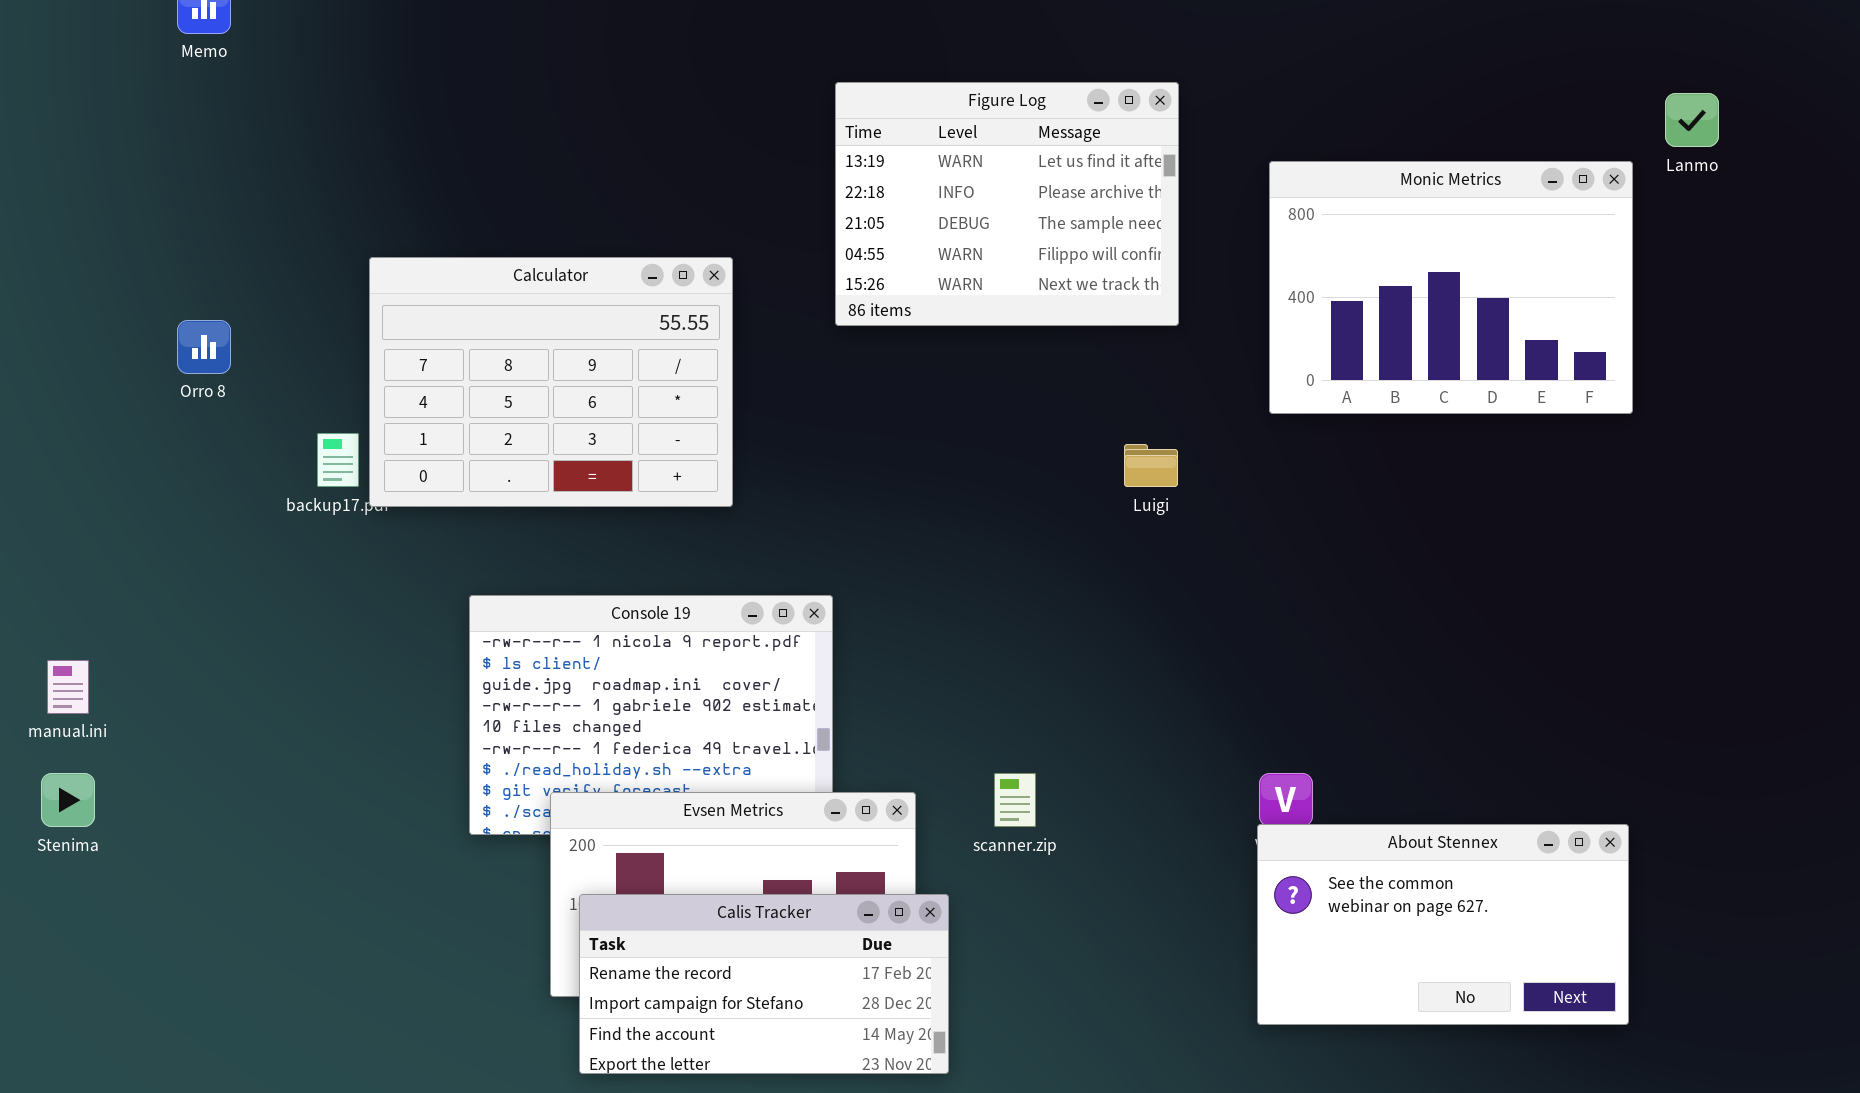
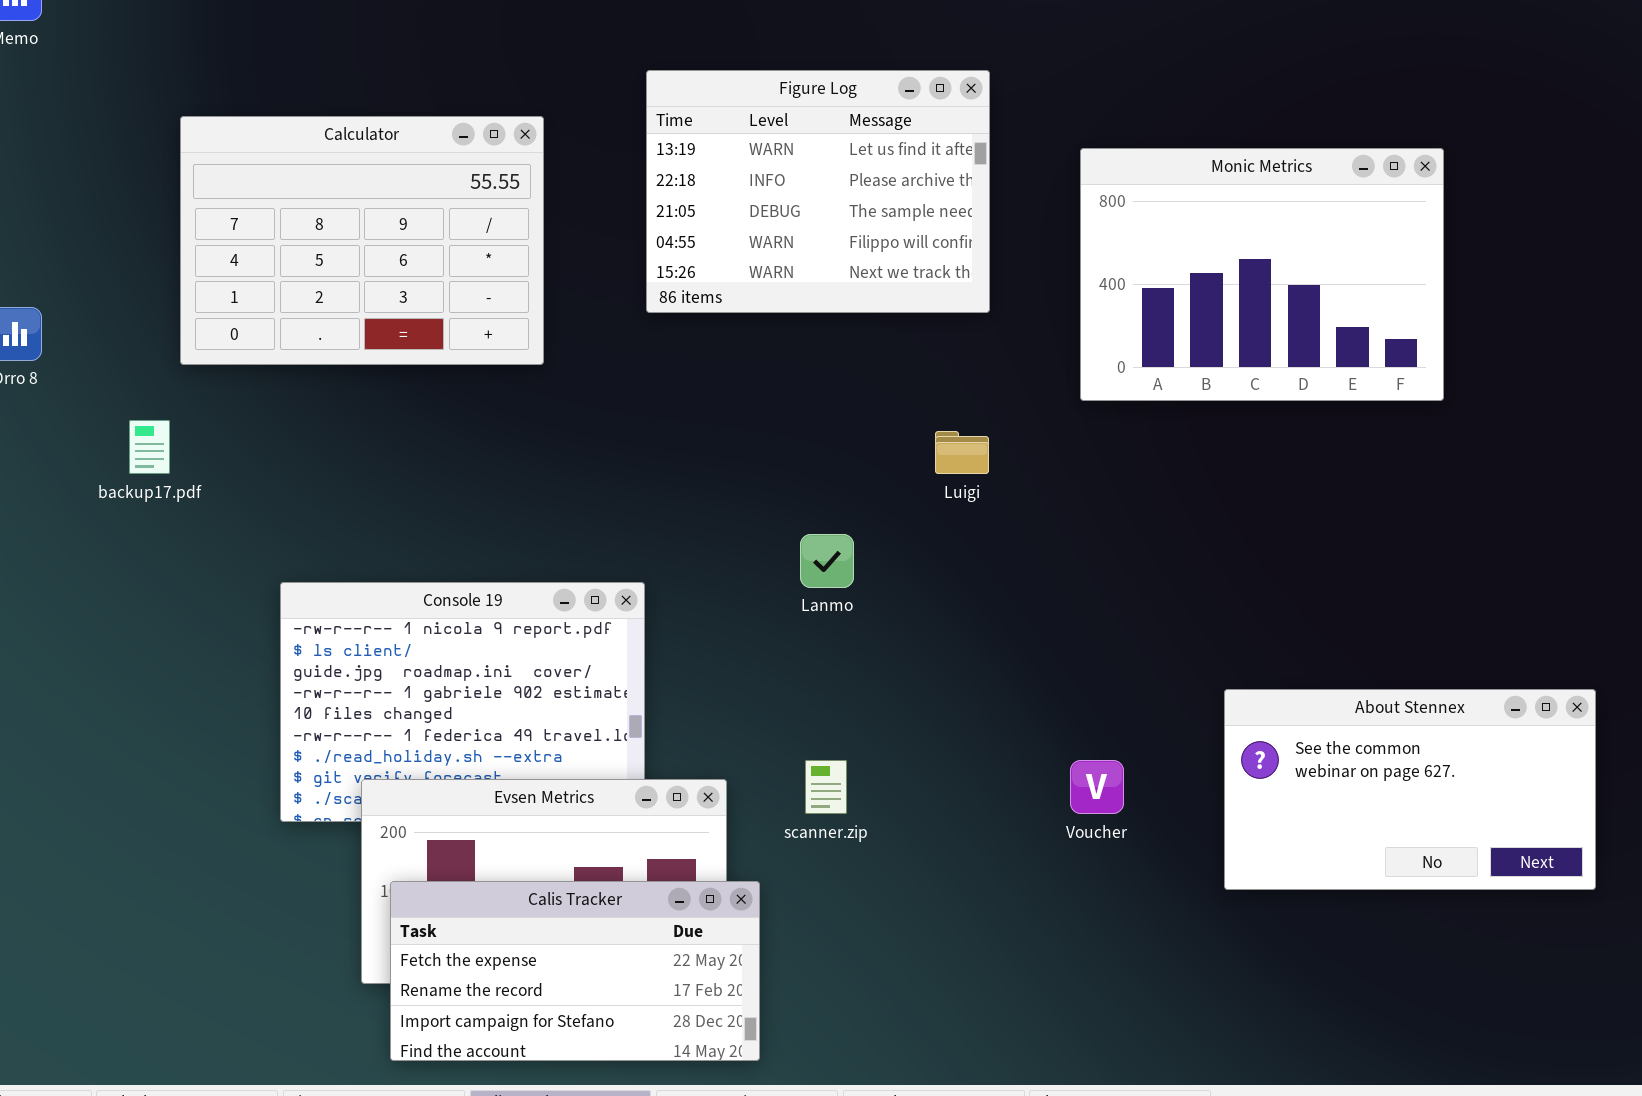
Lanmo: [1665,93,1719,147] -> [800,534,854,588], moved
Calculator: [369,257,733,507] -> [180,116,544,365], moved
About Stennex: [1257,824,1629,1025] -> [1224,689,1596,890], moved
Calis Tracker: [579,894,949,1074] -> [390,881,760,1061], scrolled up 1 row

